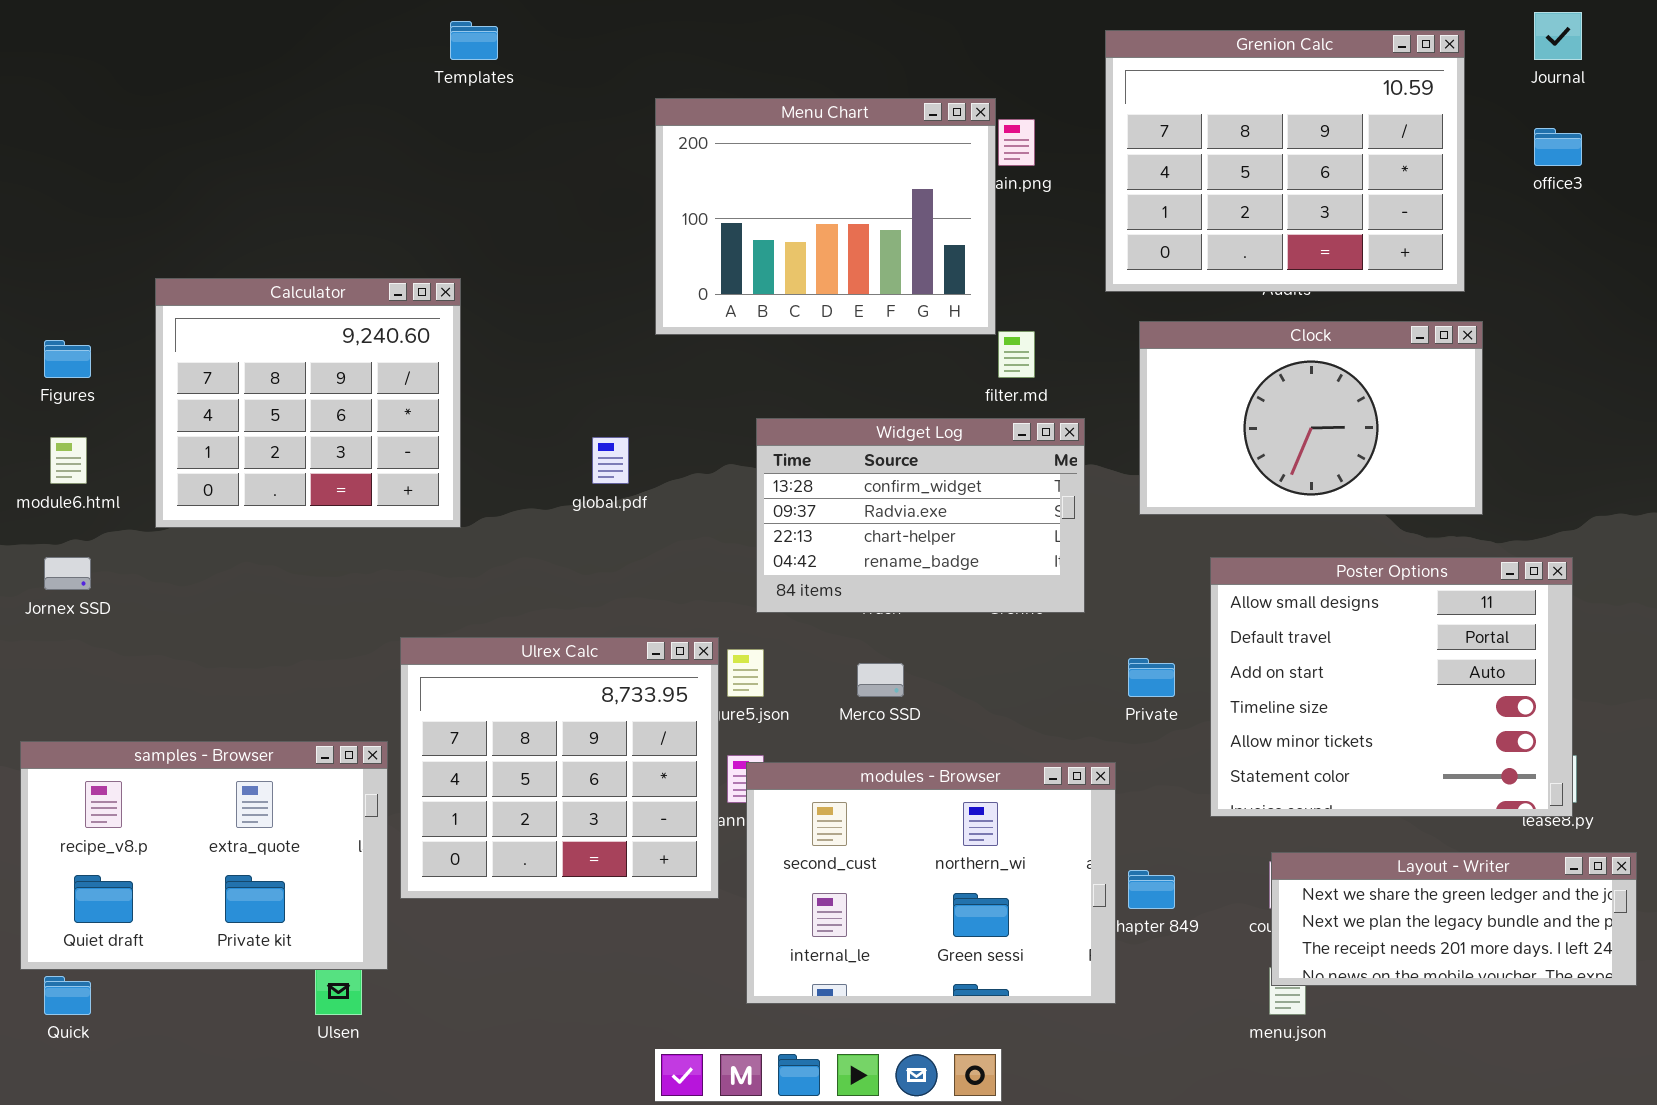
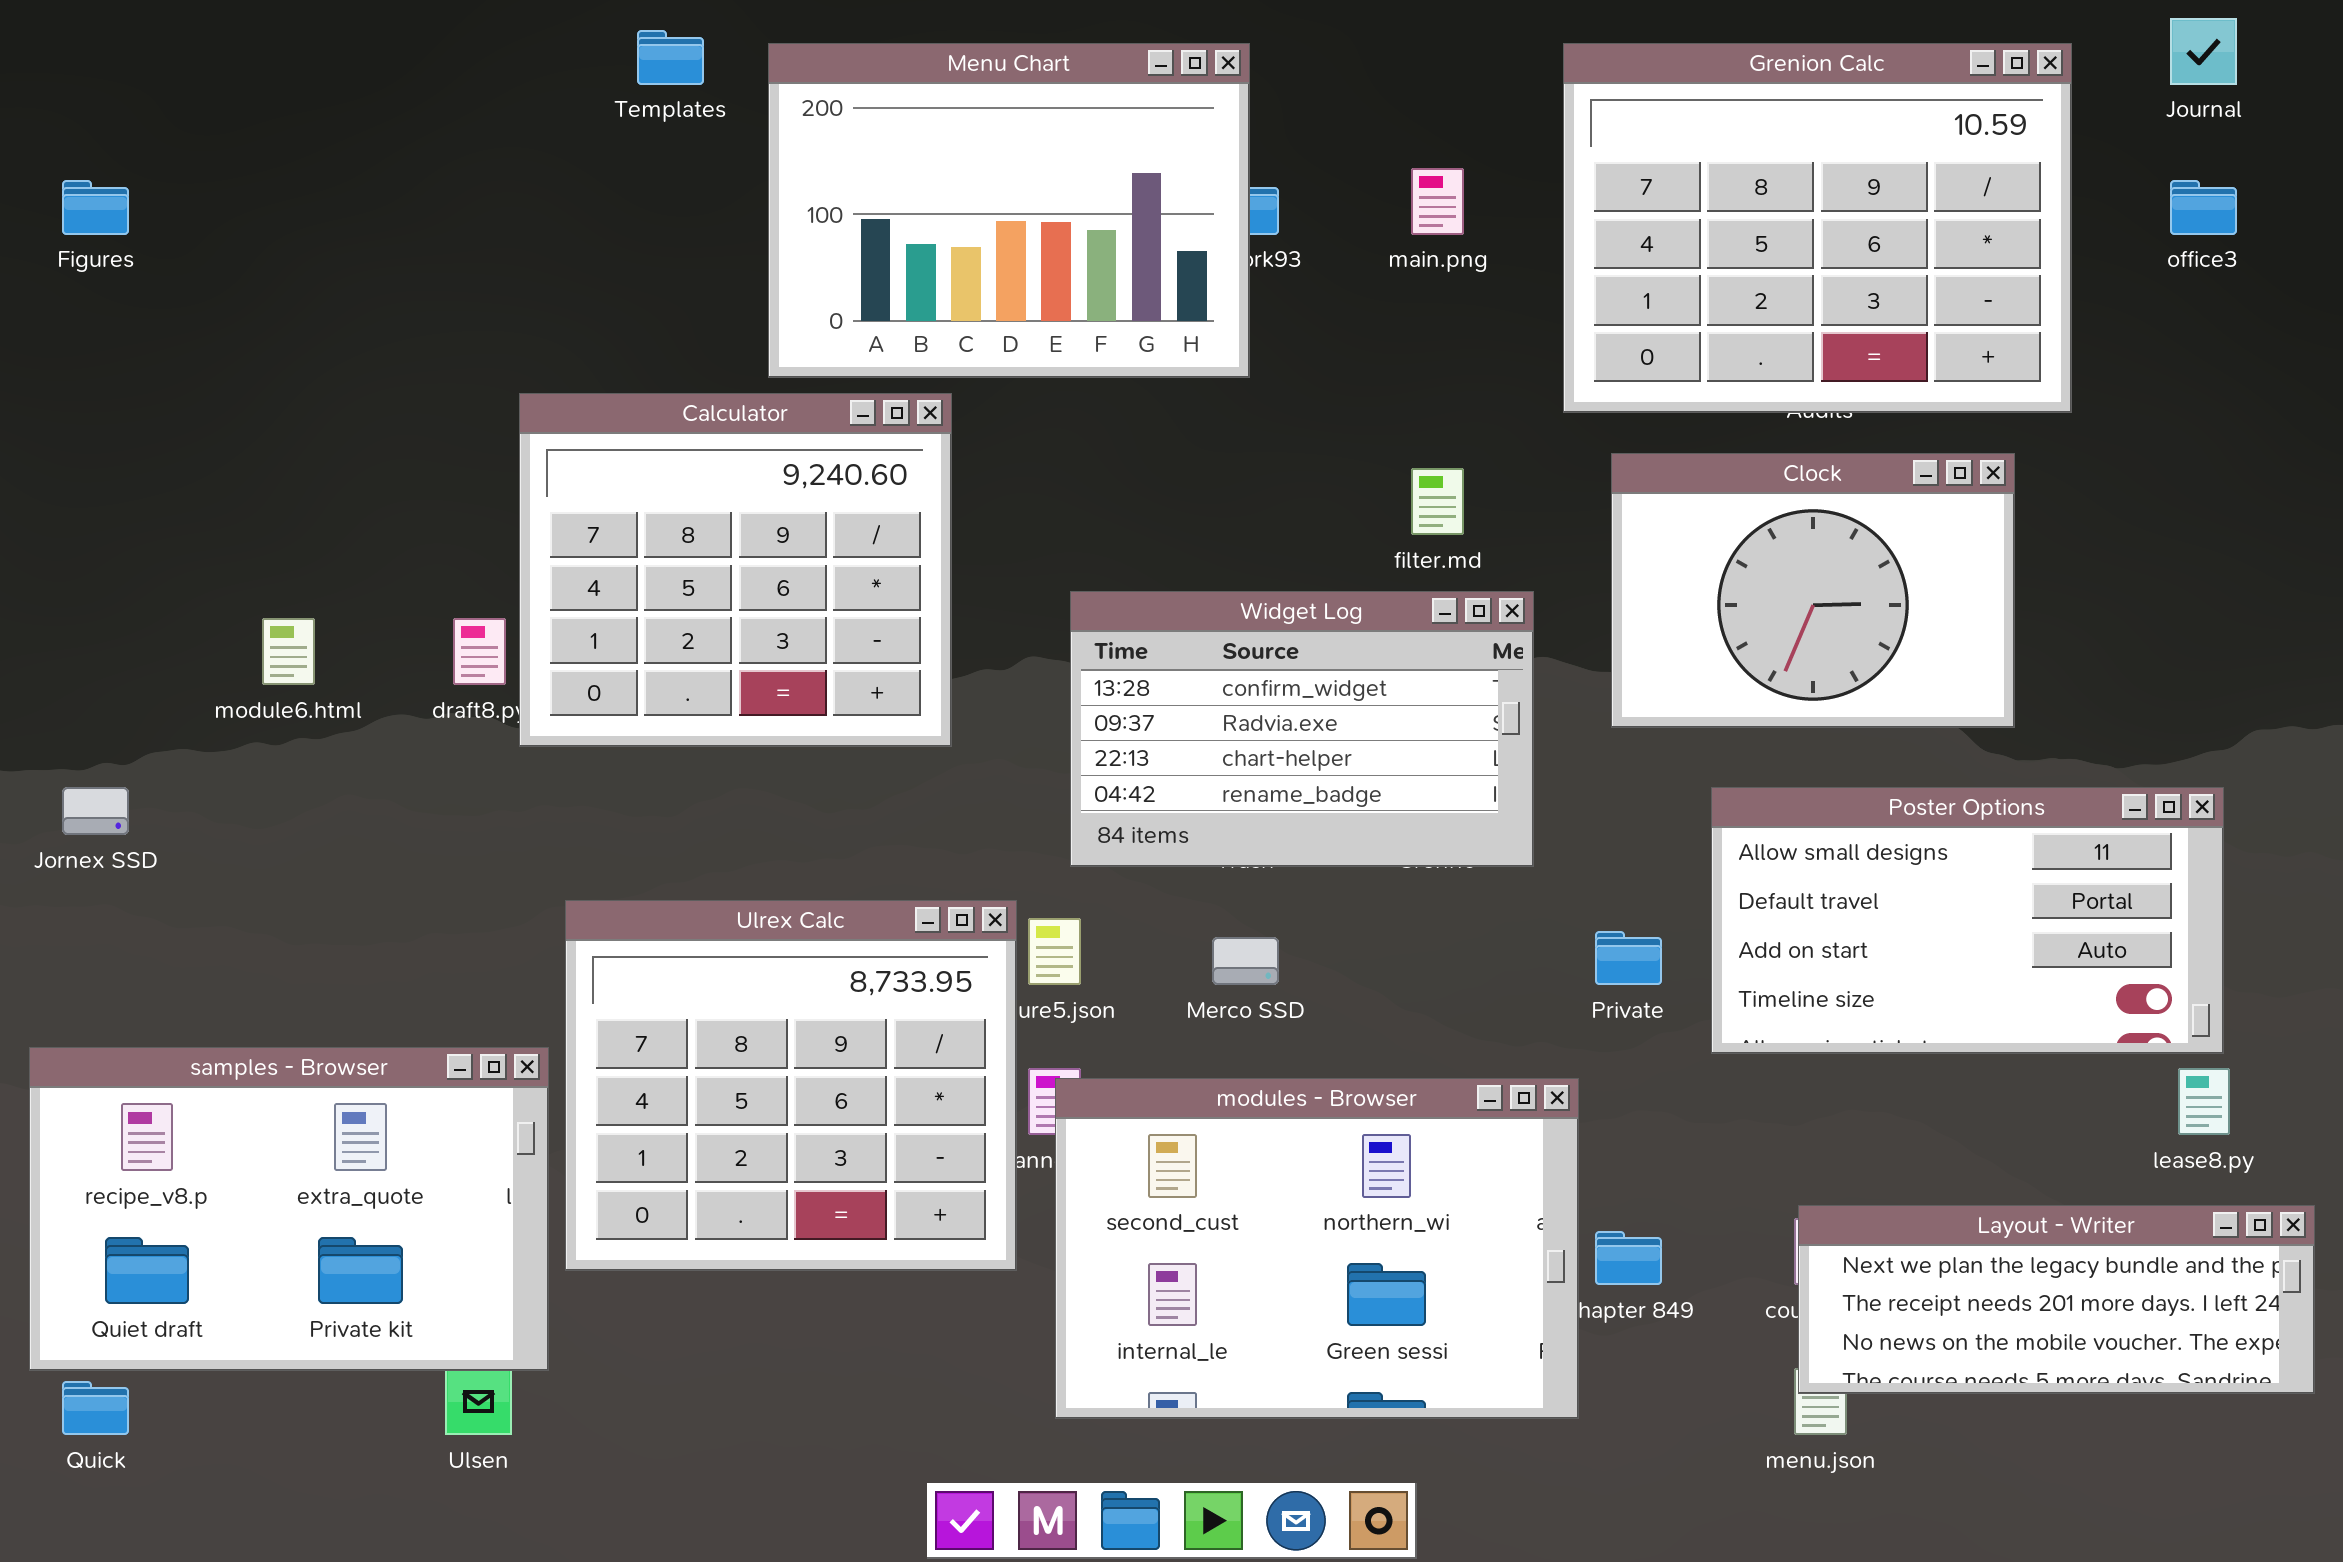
Menu Chart: [655,98,996,335] -> [768,43,1250,378], moved
Calculator: [155,278,461,528] -> [519,393,952,747], moved
Clock: [1139,321,1483,515] -> [1611,453,2015,728], resized
Figures: [44,340,91,378] -> [62,180,129,235], moved
module6.html: [50,437,87,484] -> [262,618,315,685], moved
Poster Options: [1210,557,1573,817] -> [1711,787,2224,1054], resized
Layout - Writer: [1271,852,1637,986] -> [1798,1205,2315,1394], scrolled down 1 row

